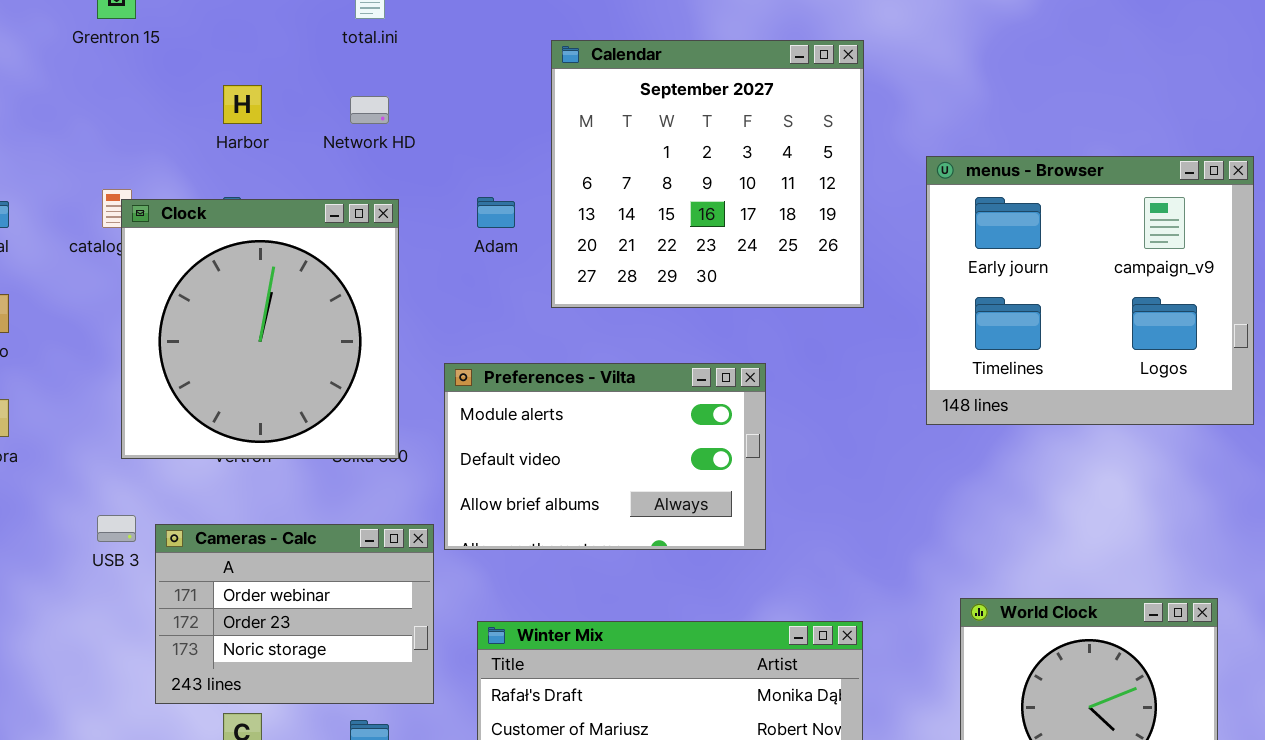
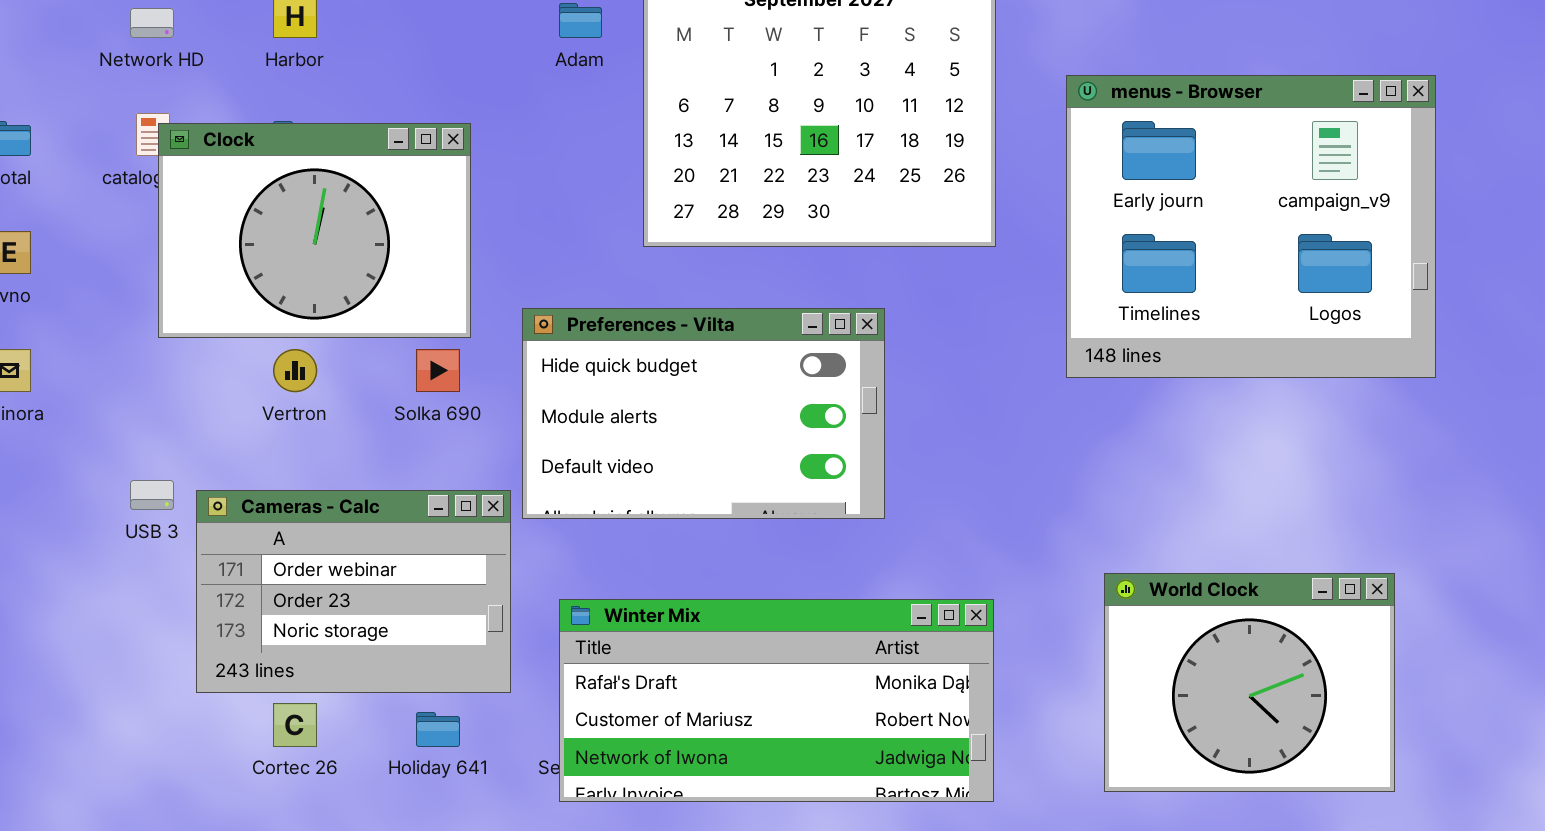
Network HD: [350,96,389,124] -> [130,8,174,38], moved
Adam: [477,197,515,228] -> [559,3,602,38], moved
Clock: [121,199,399,459] -> [158,123,471,338], resized
Preferences - Vilta: [444,363,766,550] -> [522,308,885,519], scrolled up 1 row

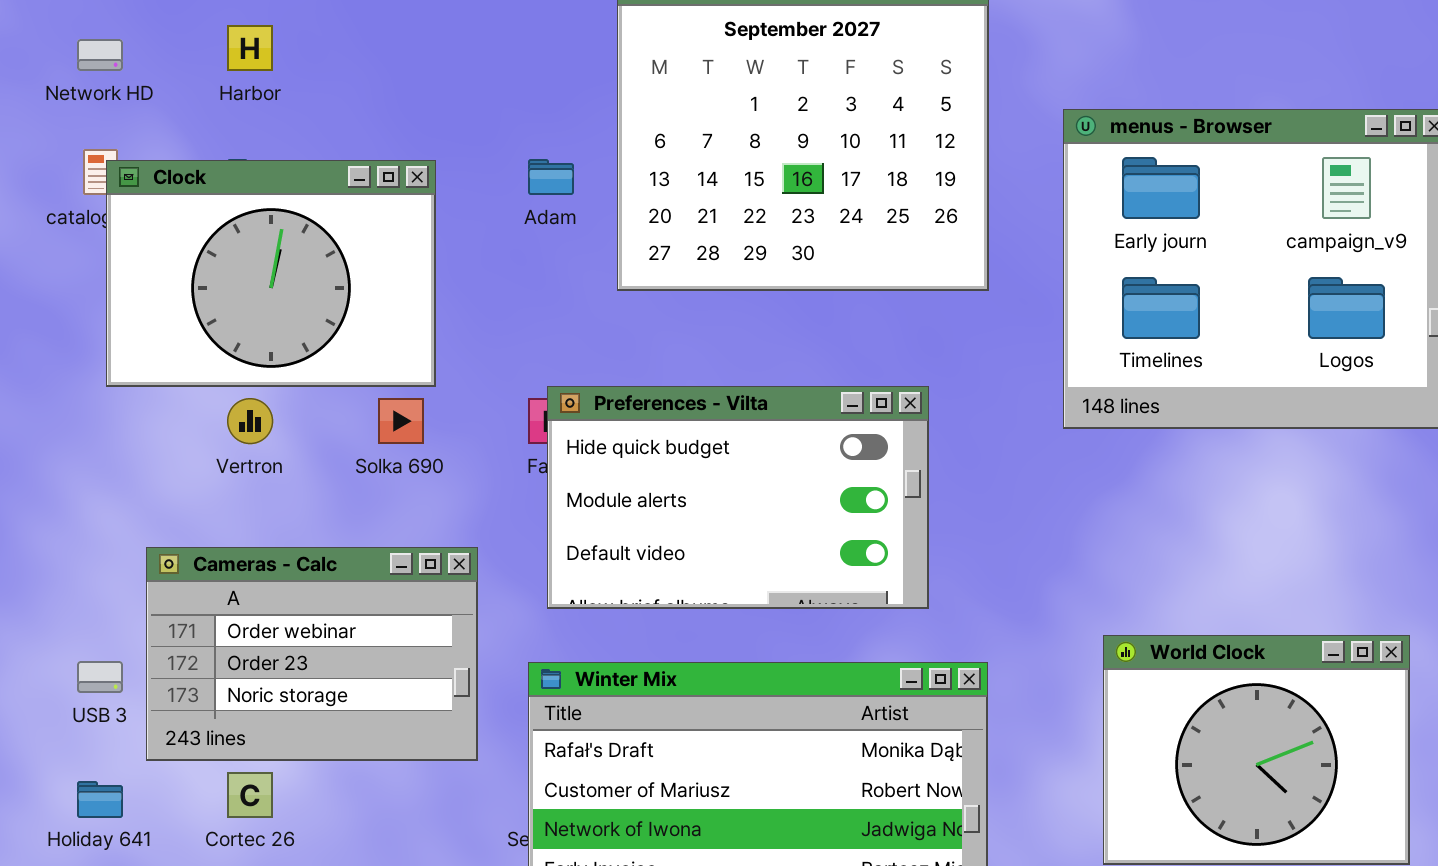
Adam: [559,3,602,38] -> [528,159,574,195], moved
Preferences - Vilta: [522,308,885,519] -> [547,386,929,609], moved
USB 3: [130,480,174,510] -> [77,661,123,693], moved
Holiday 641: [416,712,460,747] -> [77,781,123,818], moved

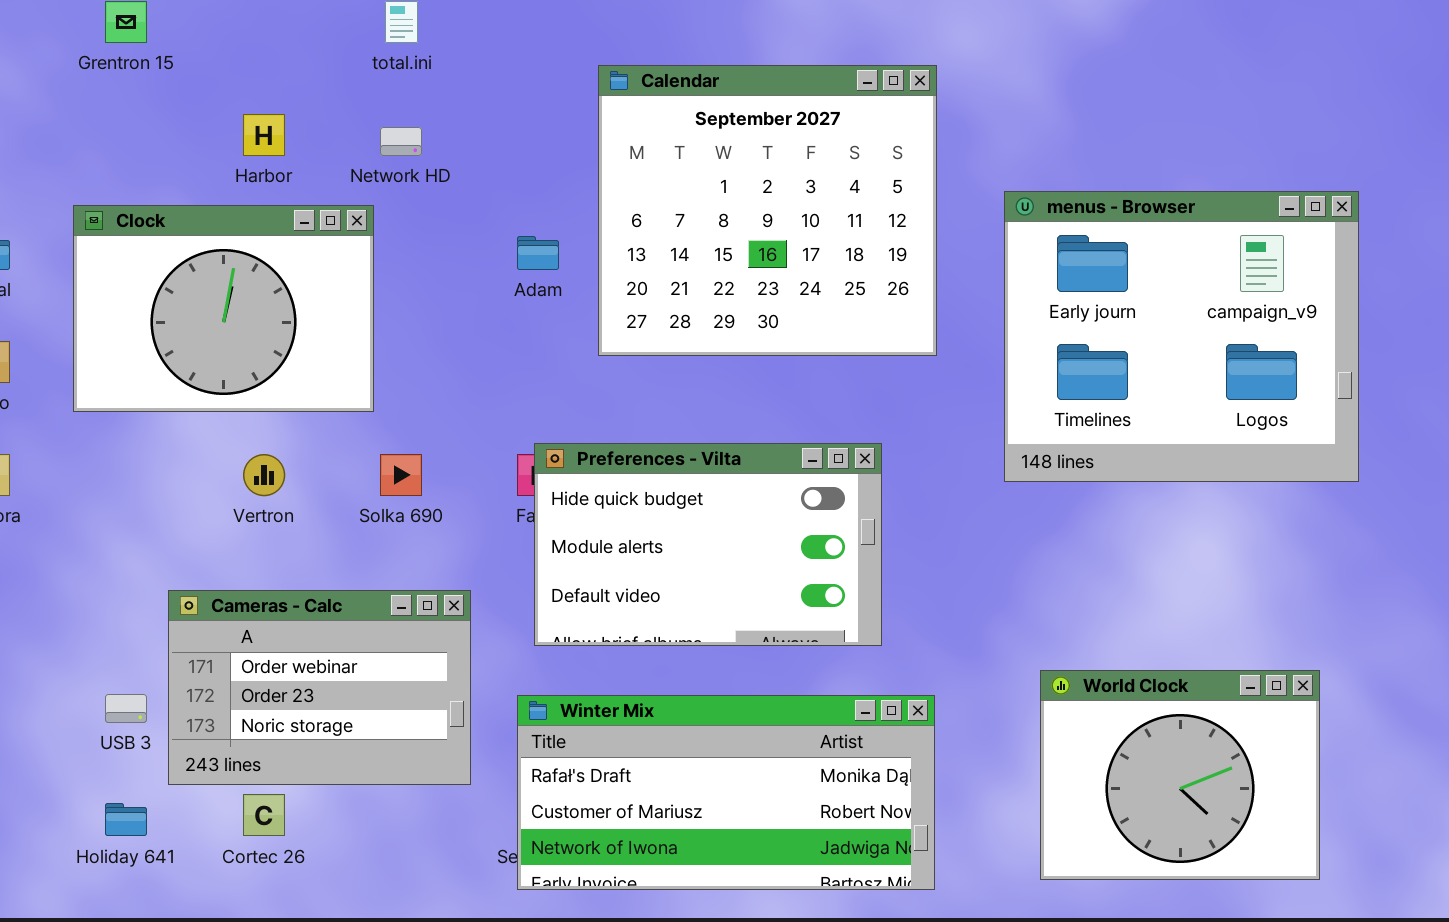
Network HD: [77,39,123,71] -> [380,127,422,156], moved
Clock: [106,160,436,387] -> [73,205,374,412], moved

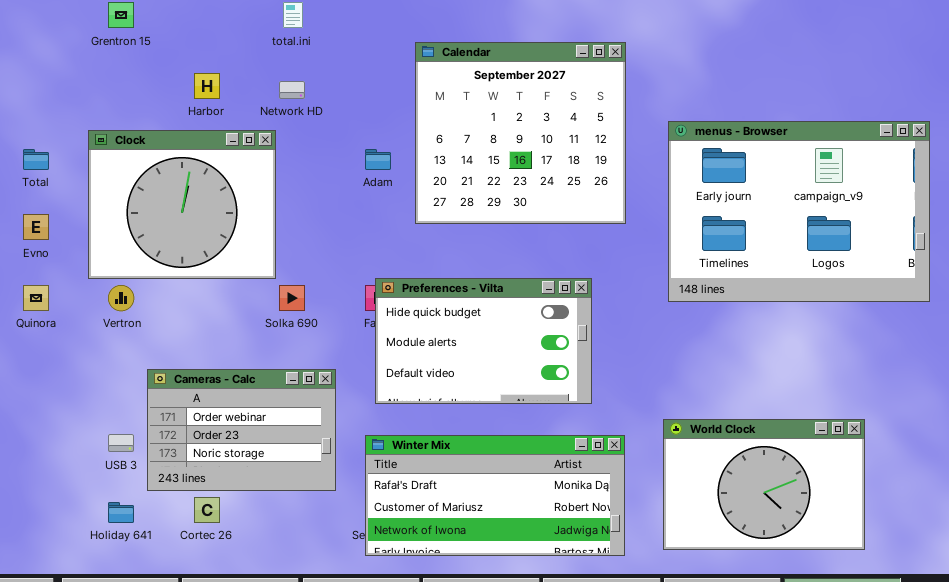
menus - Browser: [1004,191,1359,482] -> [668,121,930,302], resized
Clock: [73,205,374,412] -> [88,130,276,279], resized
Vertron: [243,454,285,496] -> [108,285,134,311], moved
World Clock: [1040,670,1320,880] -> [663,419,865,550], resized

